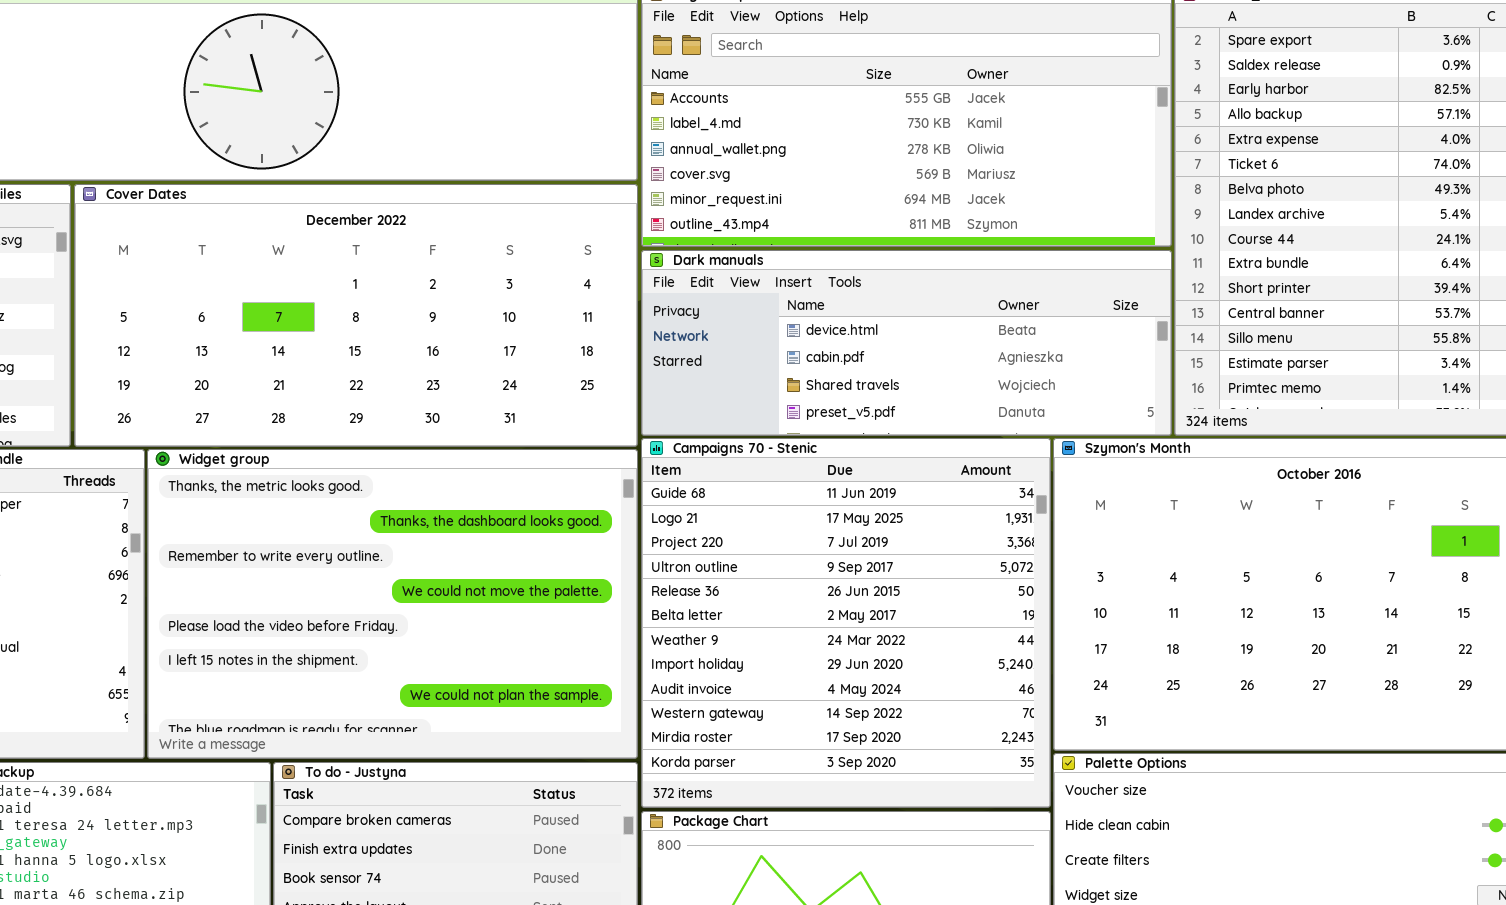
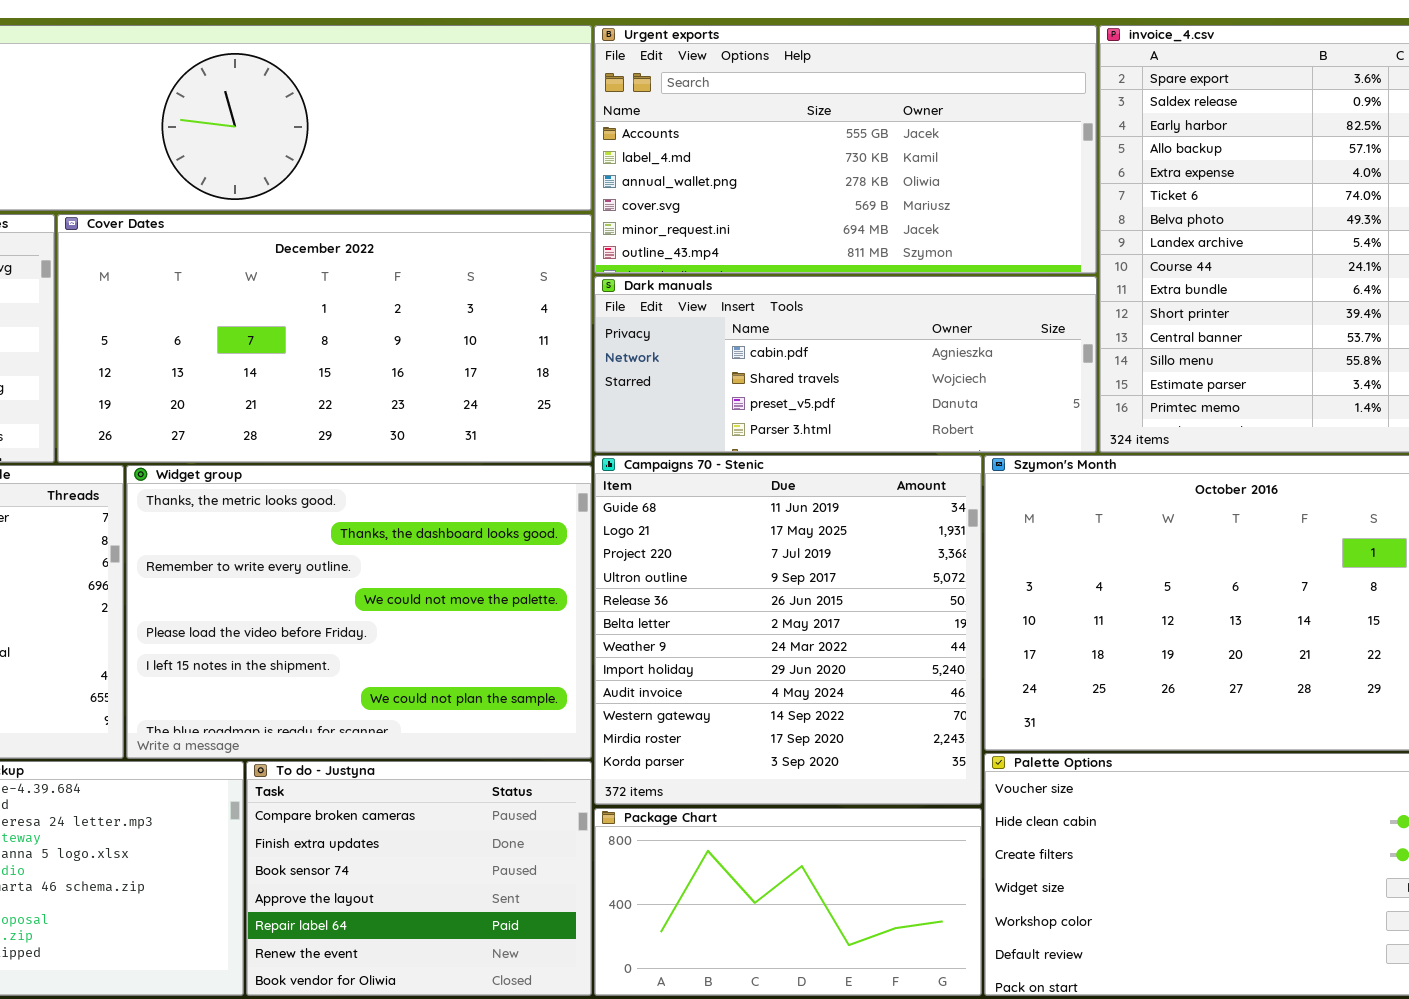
Dark manuals: [641,250,1172,436] -> [594,276,1097,453], scrolled down 1 row

